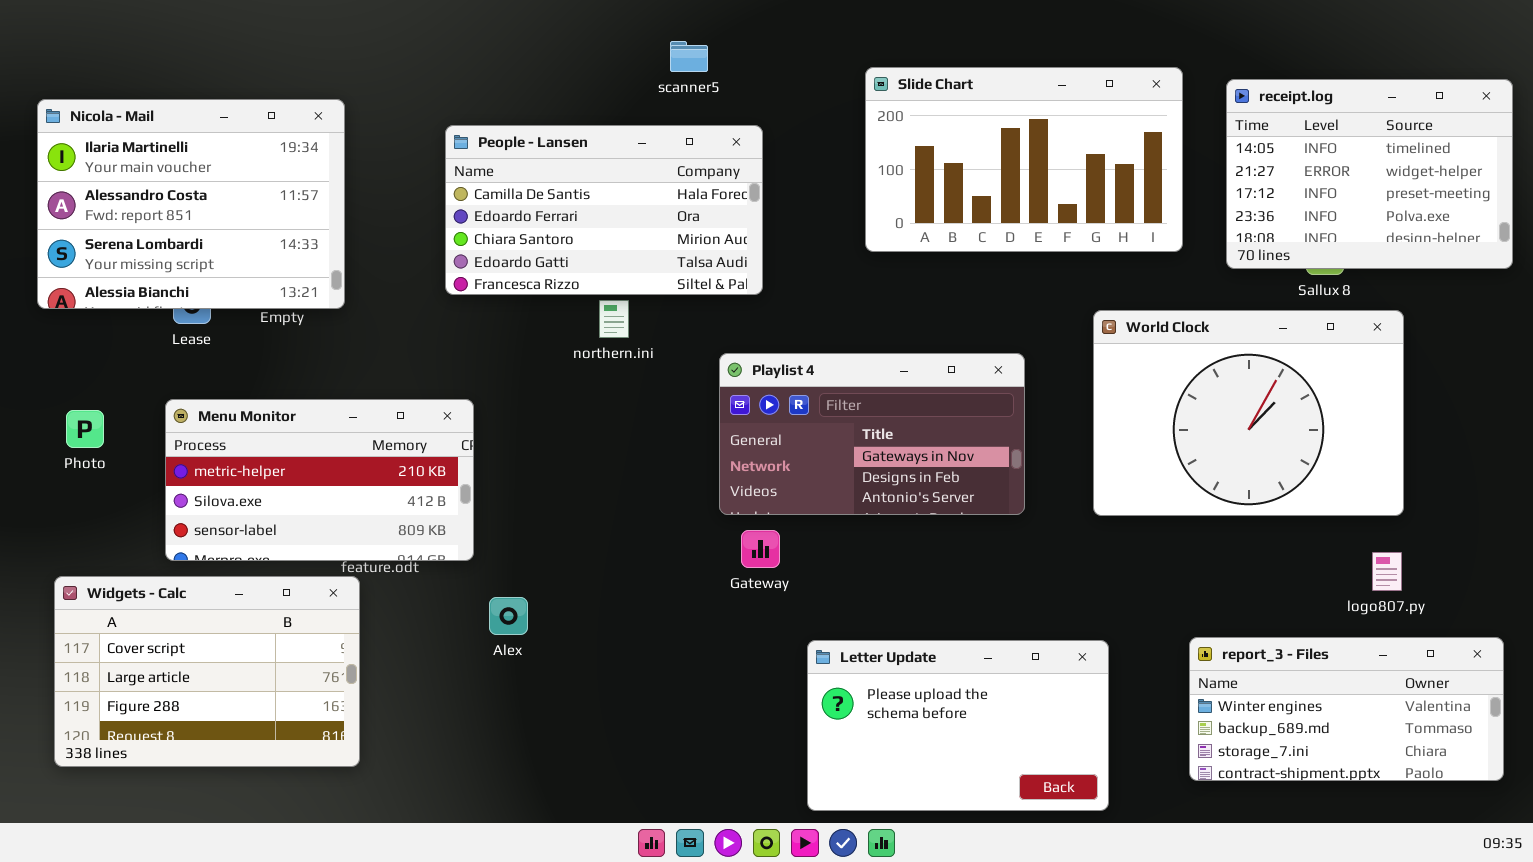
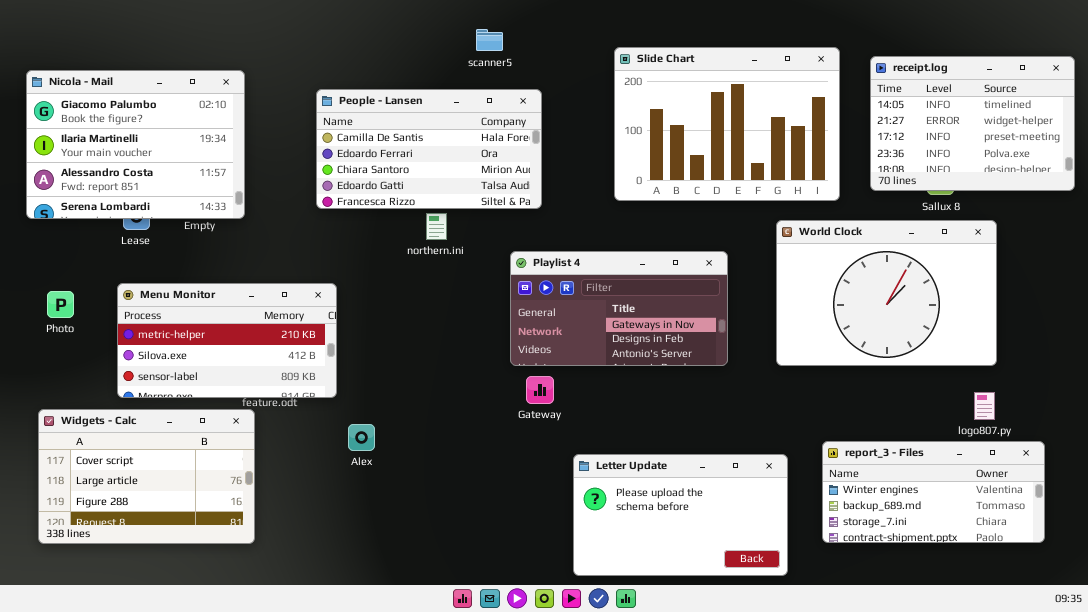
Slide Chart: [865,67,1183,252] -> [614,47,840,201], resized
Nicola - Mail: [37,99,345,309] -> [26,70,245,219], scrolled up 1 row
report_3 - Files: [1189,637,1504,781] -> [822,441,1045,543], moved

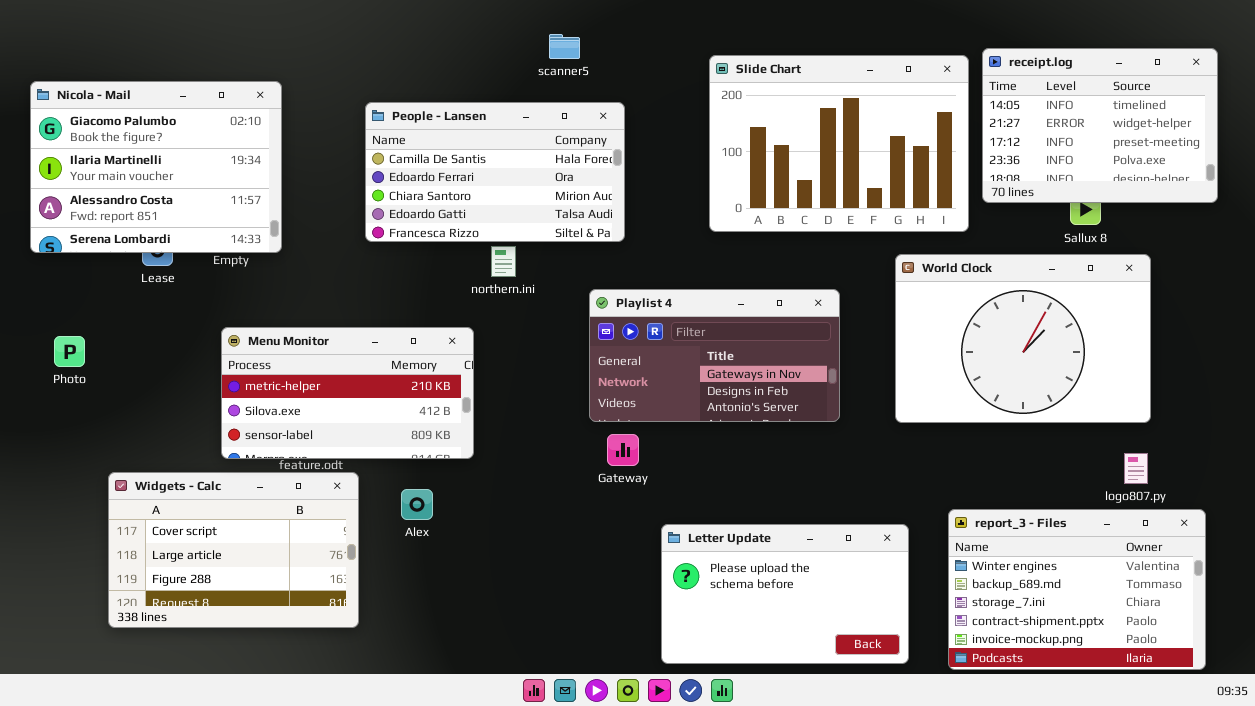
receipt.log: [870,56,1075,191] -> [982,48,1218,203], moved
Menu Monitor: [117,283,337,398] -> [221,327,474,459], moved
Widgets - Calc: [38,409,255,544] -> [108,472,359,628], moved
report_3 - Files: [822,441,1045,543] -> [948,509,1206,670], resized

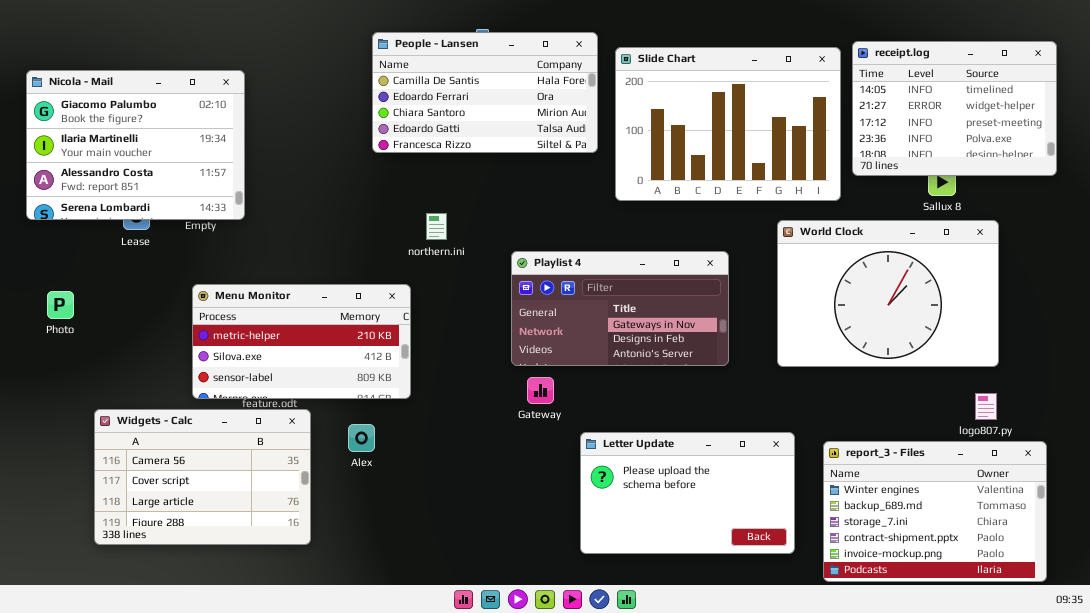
People - Lansen: [365,102,625,242] -> [372,32,598,153], moved
Widgets - Calc: [108,472,359,628] -> [94,409,311,545], scrolled up 1 row
Letter Update: [661,524,909,664] -> [580,432,795,554], moved

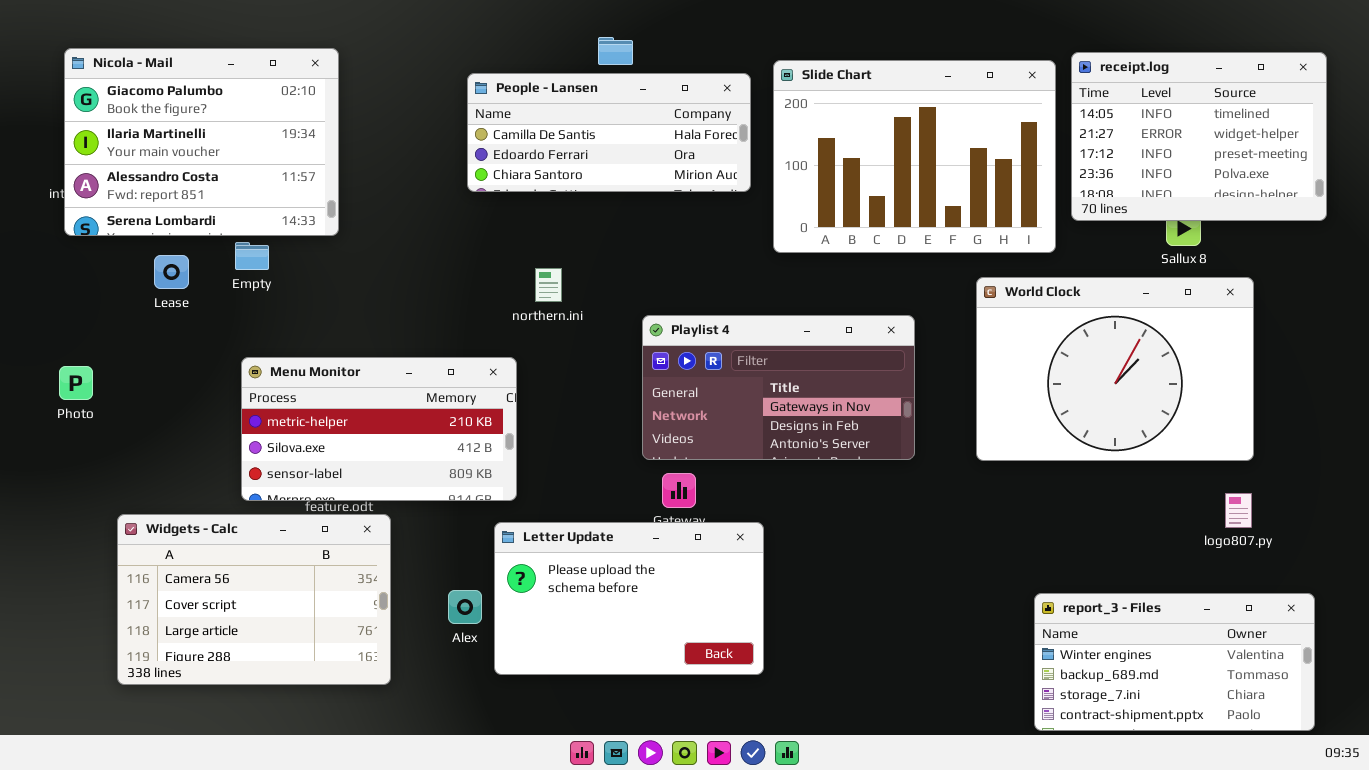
People - Lansen: [372,32,598,153] -> [467,73,751,192], resized
Nicola - Mail: [26,70,245,220] -> [64,48,339,236], moved
Alex: [348,424,375,452] -> [448,590,482,624], moved
Letter Update: [580,432,795,554] -> [494,522,764,675], moved
report_3 - Files: [823,441,1047,582] -> [1034,593,1315,731], resized

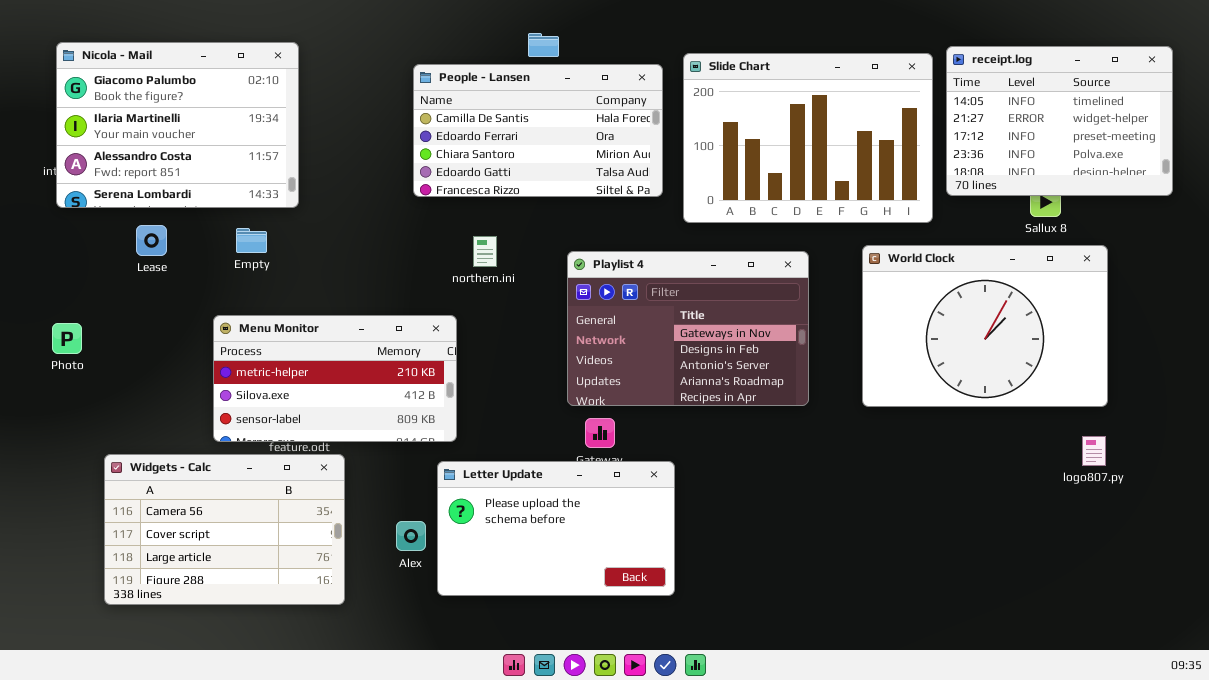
People - Lansen: [467,73,751,192] -> [413,64,663,197], resized
Empty: [235,242,269,270] -> [236,228,267,253], moved
Playlist 4: [642,315,915,460] -> [567,251,809,406], resized
report_3 - Files: [1034,593,1315,731] -> none, closed

